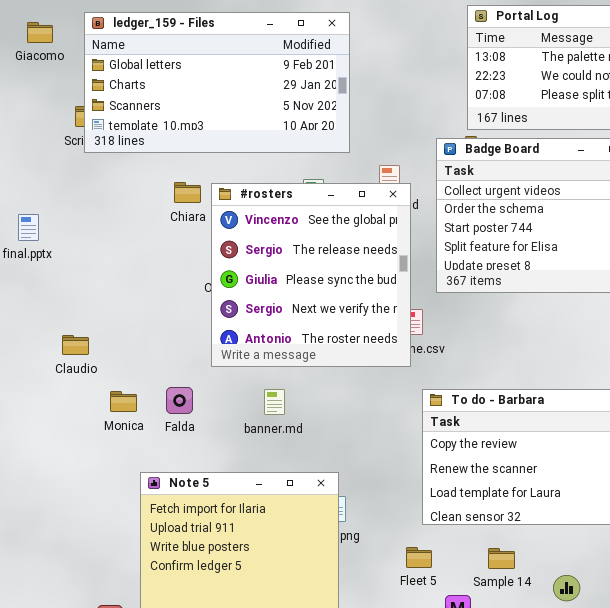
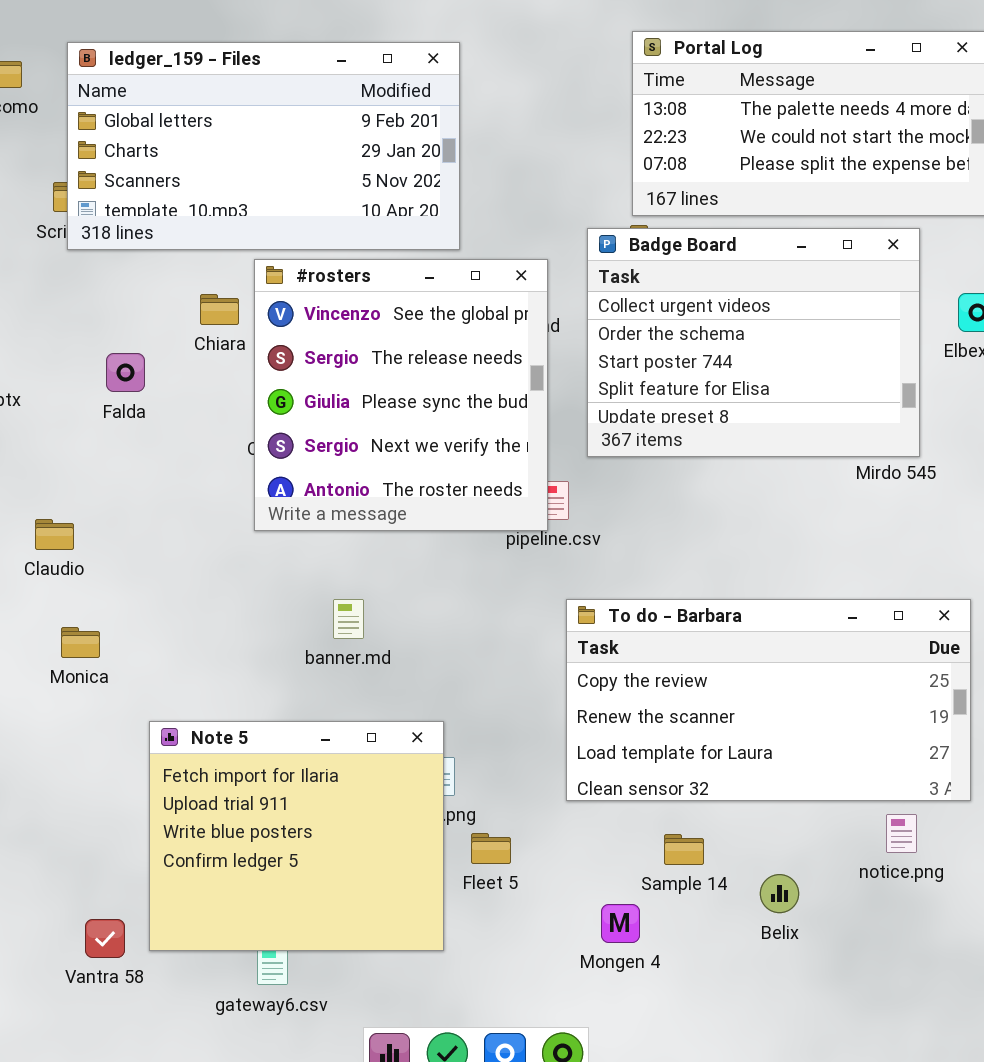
#rosters: [211,183,411,367] -> [254,259,548,531], moved
Falda: [166,387,193,414] -> [106,353,145,392], moved
Monica: [110,391,137,412] -> [61,627,100,658], moved
Fleet 5: [406,547,432,568] -> [471,833,511,864], moved

